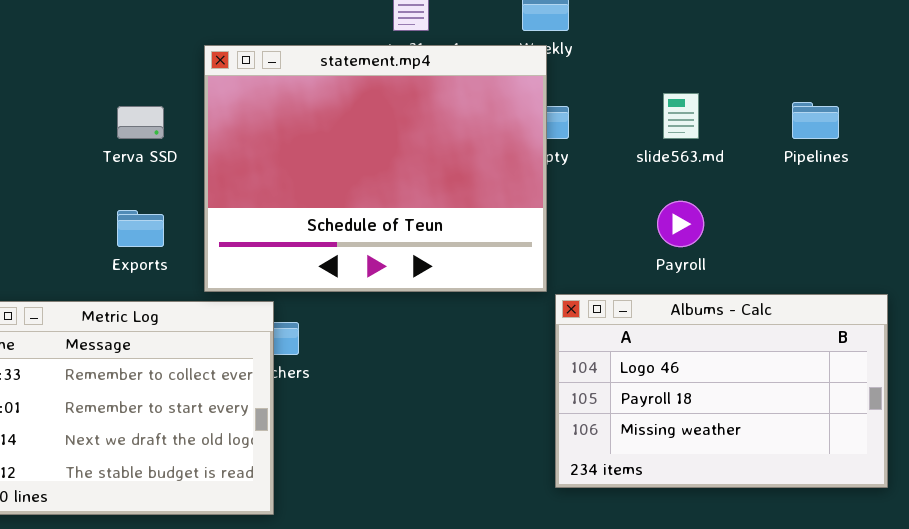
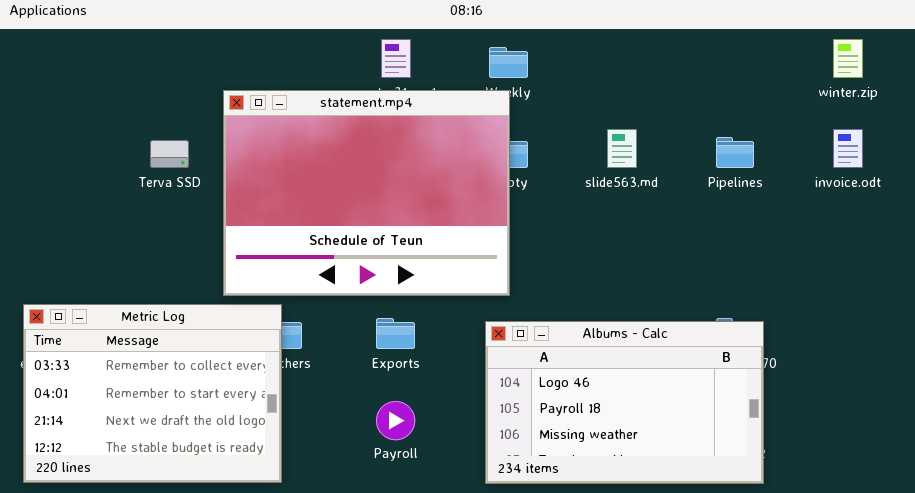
Payroll: [657,201,704,247] -> [376,401,415,440], moved
Exports: [117,210,164,247] -> [376,318,415,349], moved
Albums - Calc: [555,294,888,488] -> [485,321,764,484], moved

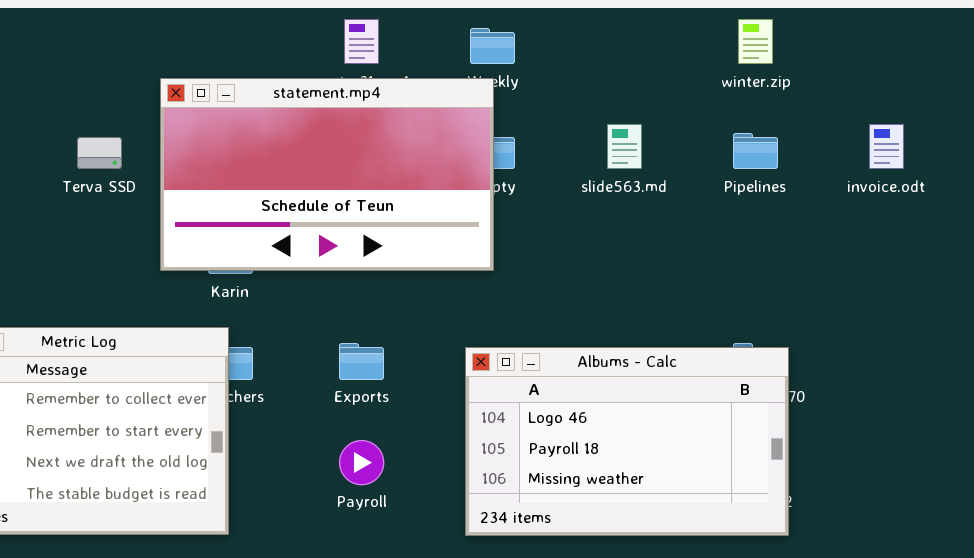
winter.zip: [833,39,863,78] -> [738,19,773,64], moved
statement.mp4: [223,90,510,296] -> [160,78,494,271], resized

